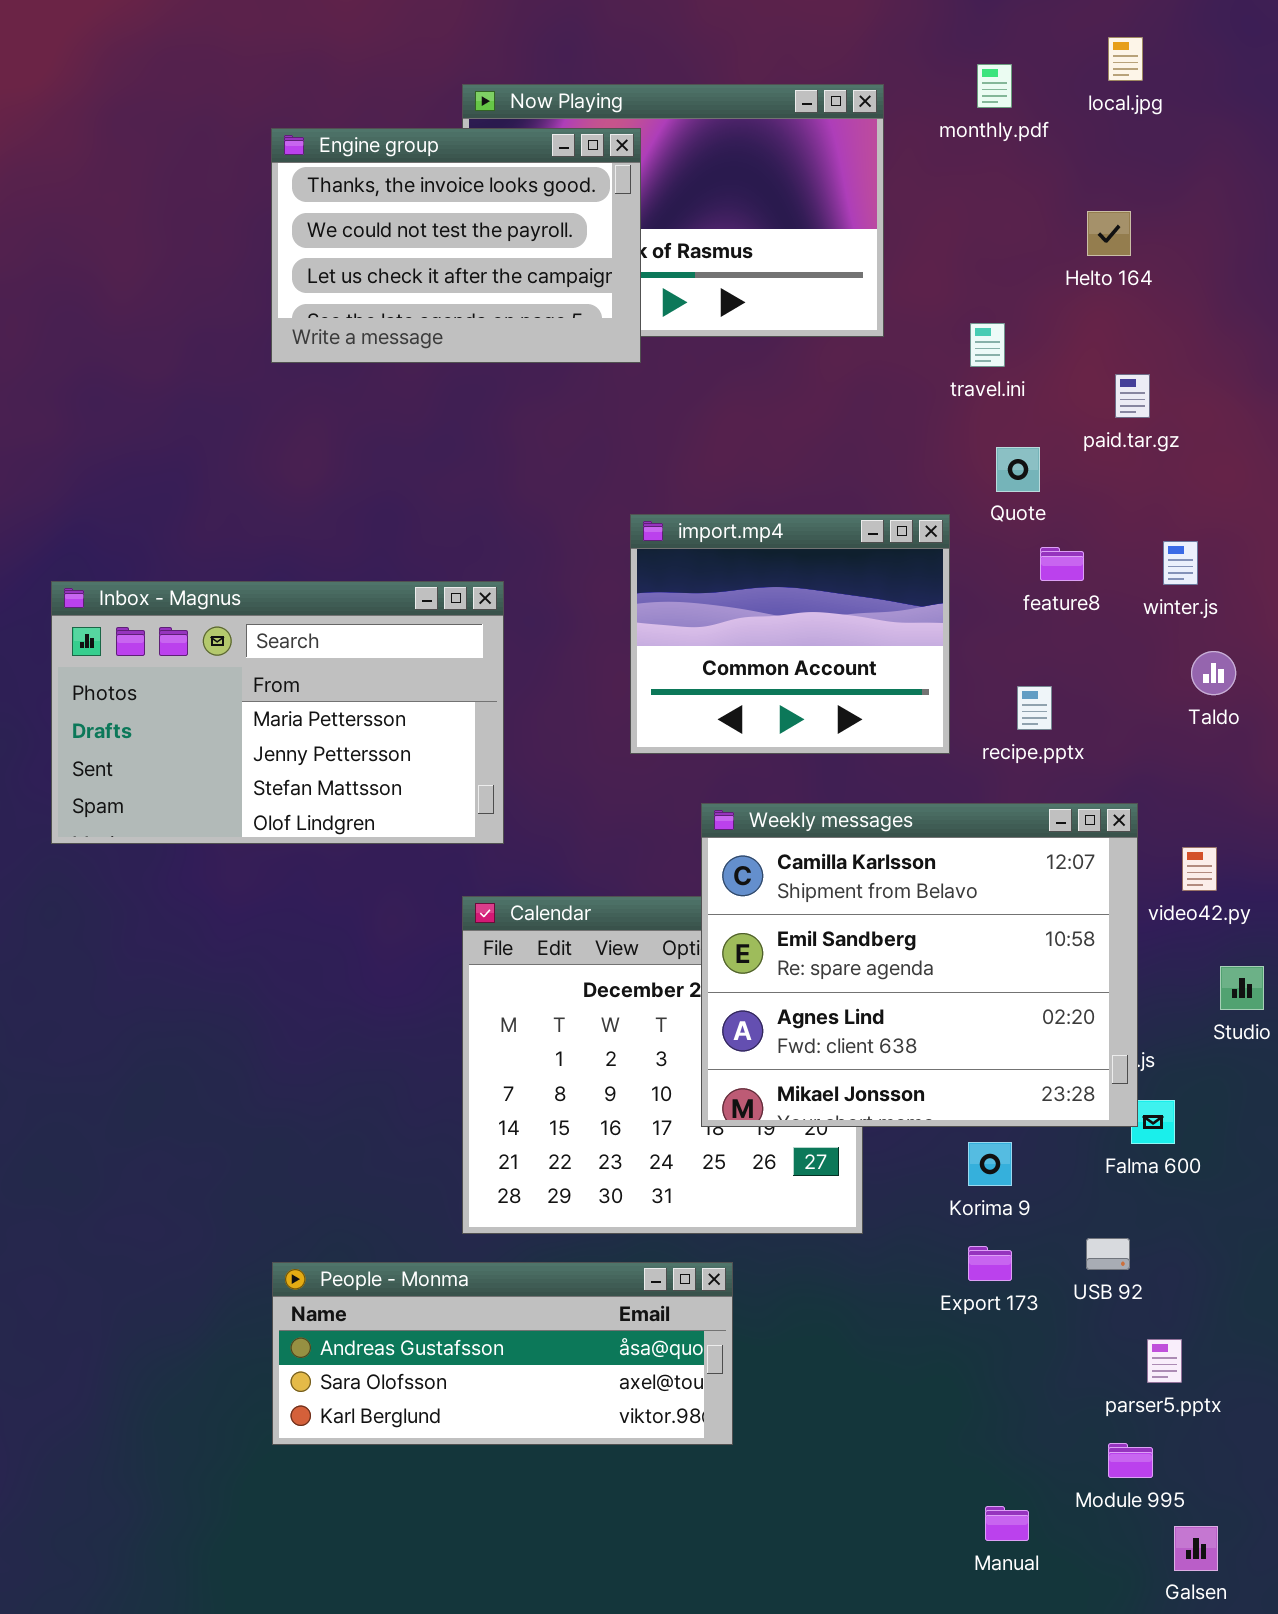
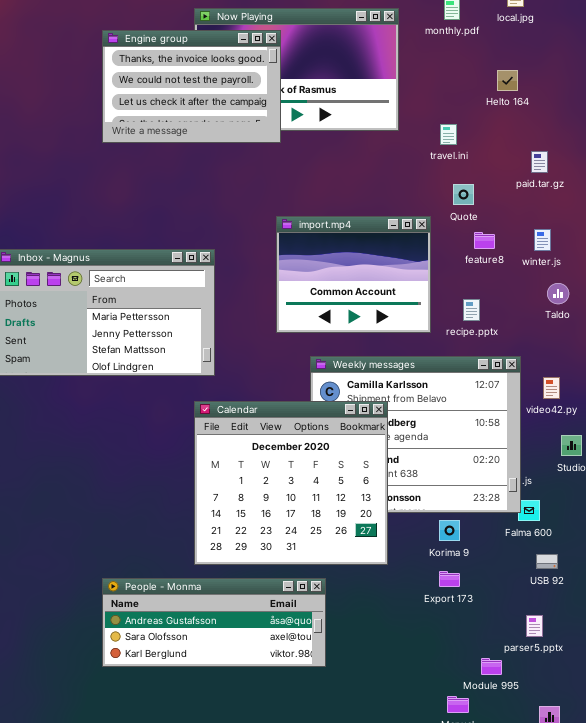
paid.tar.gz: [1115,374,1150,418] -> [531,151,548,173], moved
Calendar: [462,896,863,1234] -> [194,401,388,565], raised
USB 92: [1086,1238,1130,1270] -> [536,554,558,569], moved
Module 995: [1108,1443,1153,1478] -> [481,658,502,675], moved

